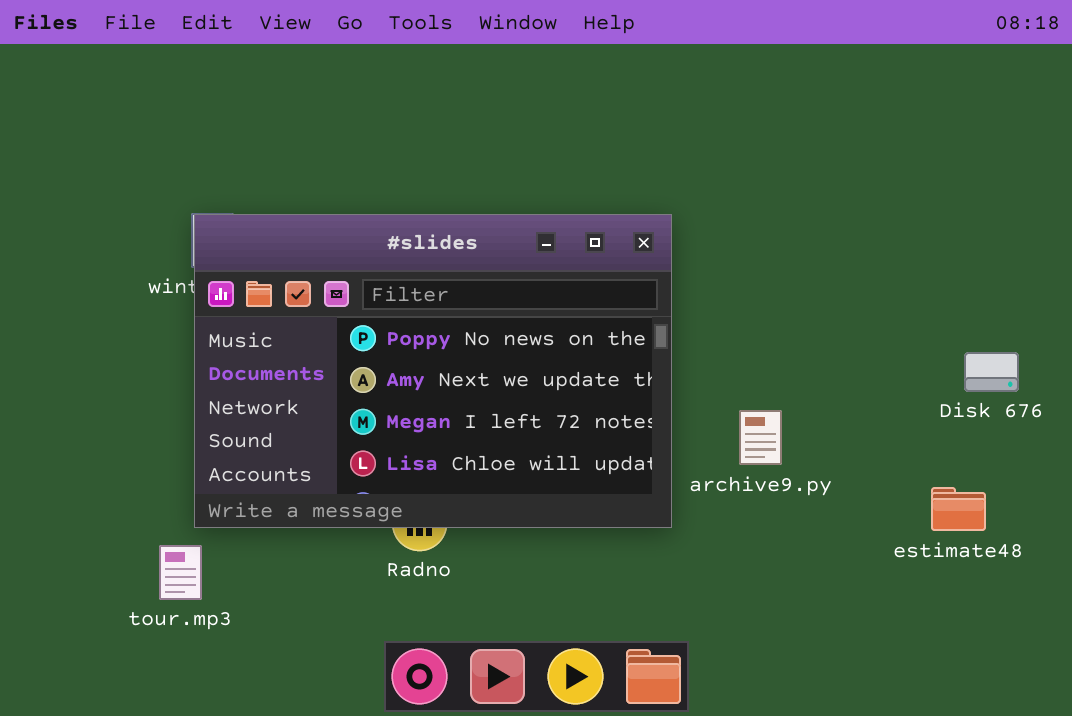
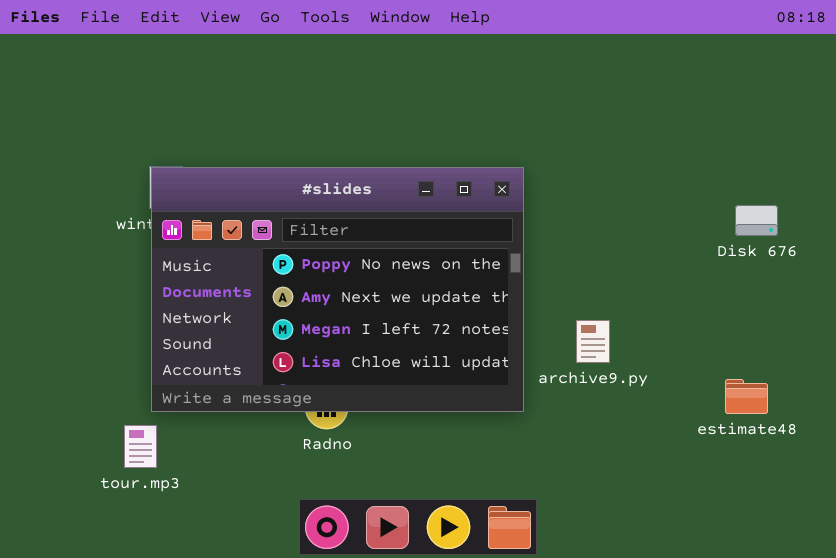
Disk 676: [964,352,1019,392] -> [735,205,778,236], moved

